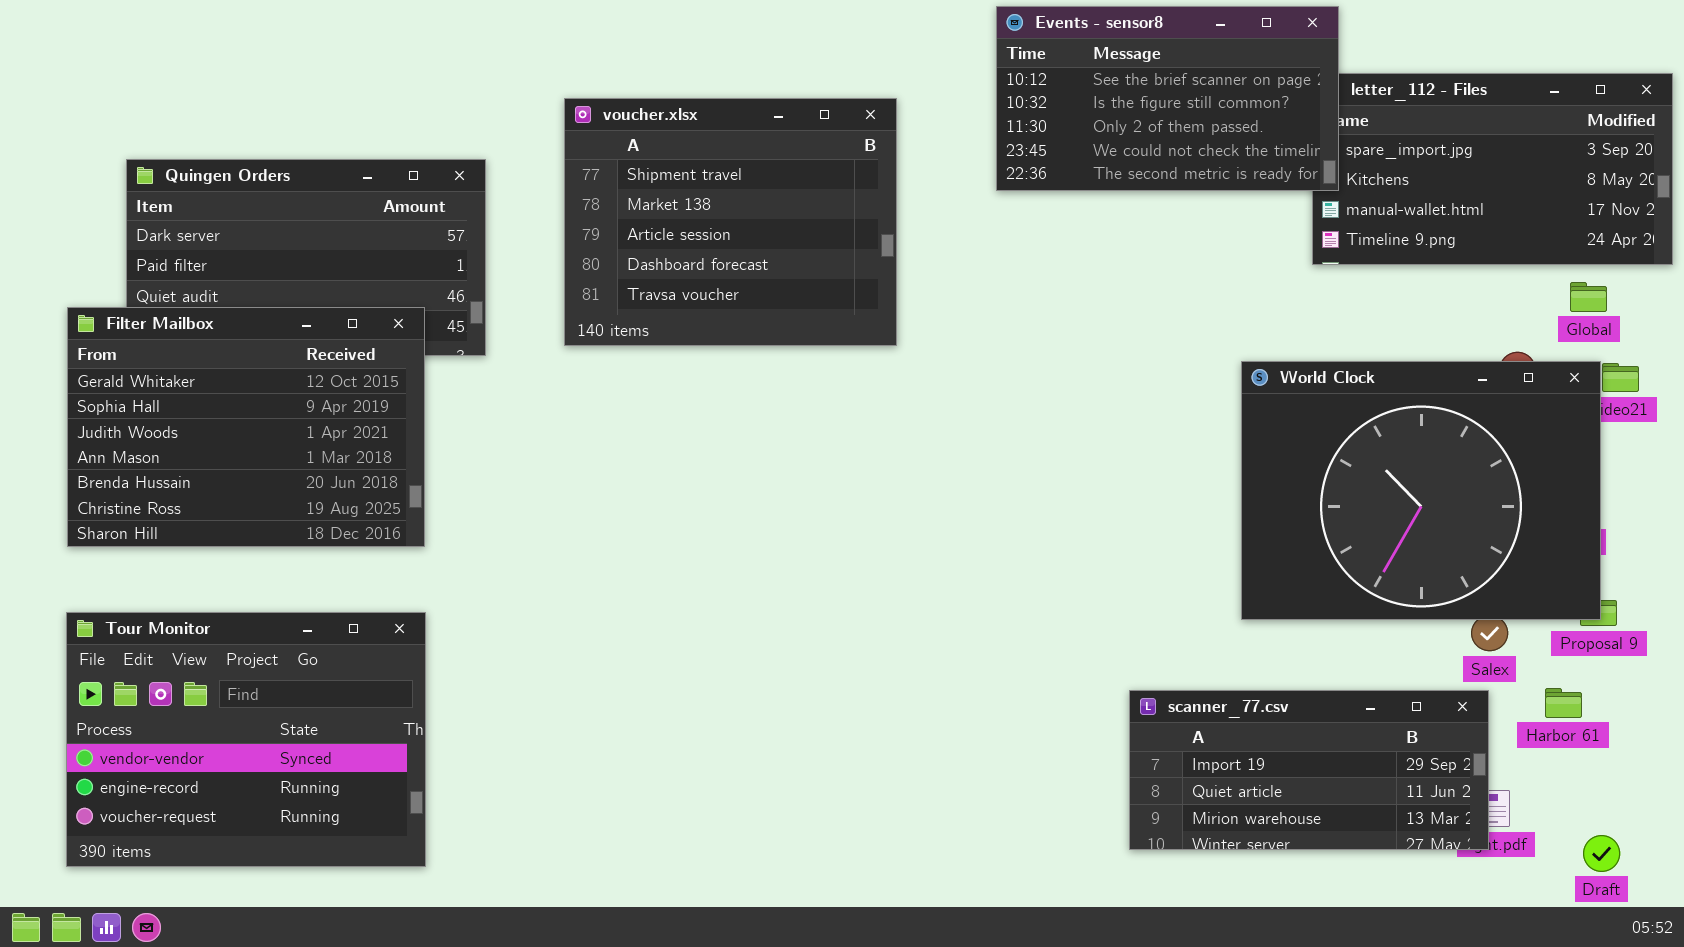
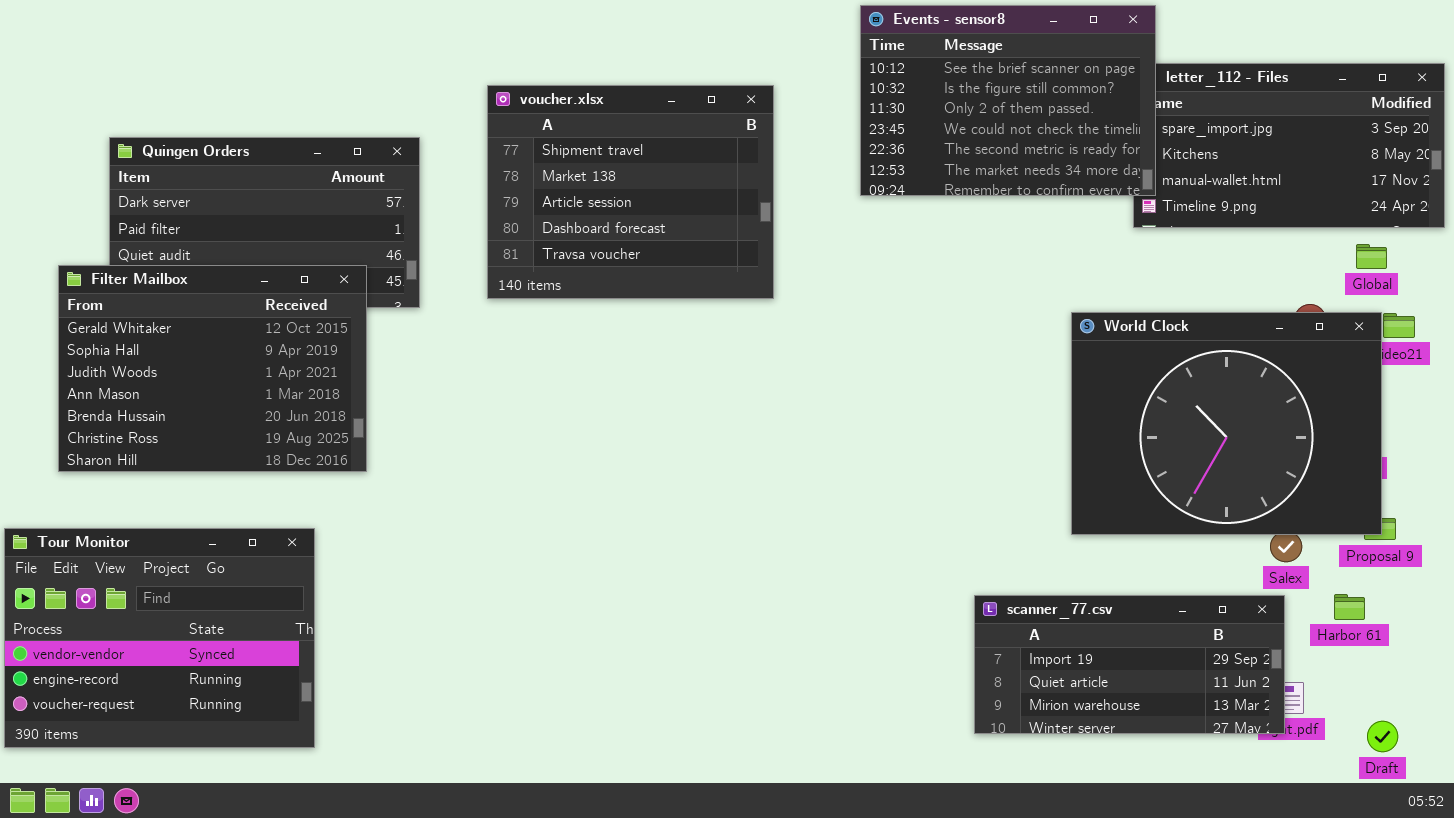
Events - sensor8: [996,6,1339,191] -> [860,5,1156,196], resized
Tour Monitor: [66,612,426,867] -> [4,528,315,748], moved

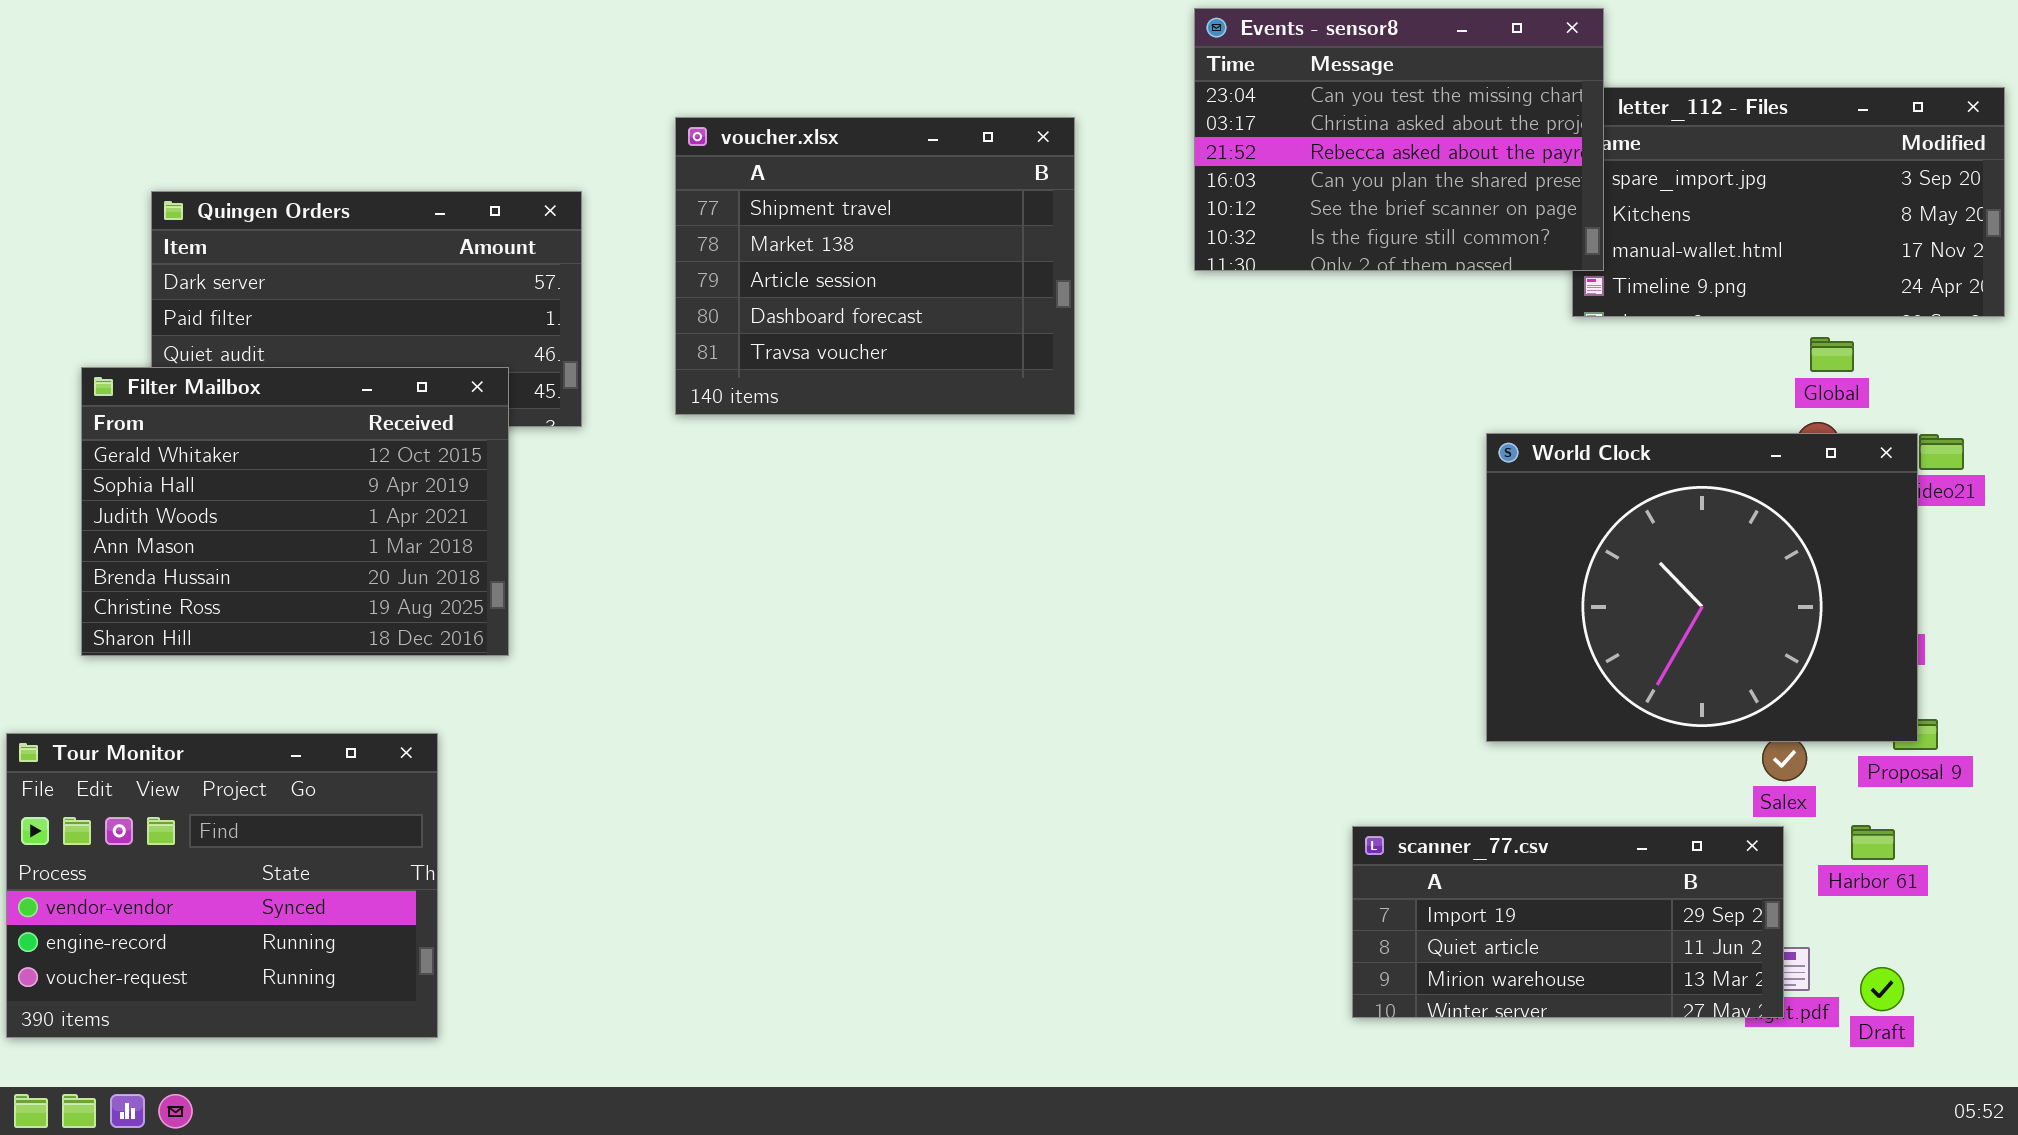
Events - sensor8: [860,5,1156,196] -> [1194,8,1604,271], scrolled up 4 rows
Global: [1356,244,1387,269] -> [1810,337,1854,372], moved
Draft: [1367,721,1398,752] -> [1860,967,1904,1011], moved

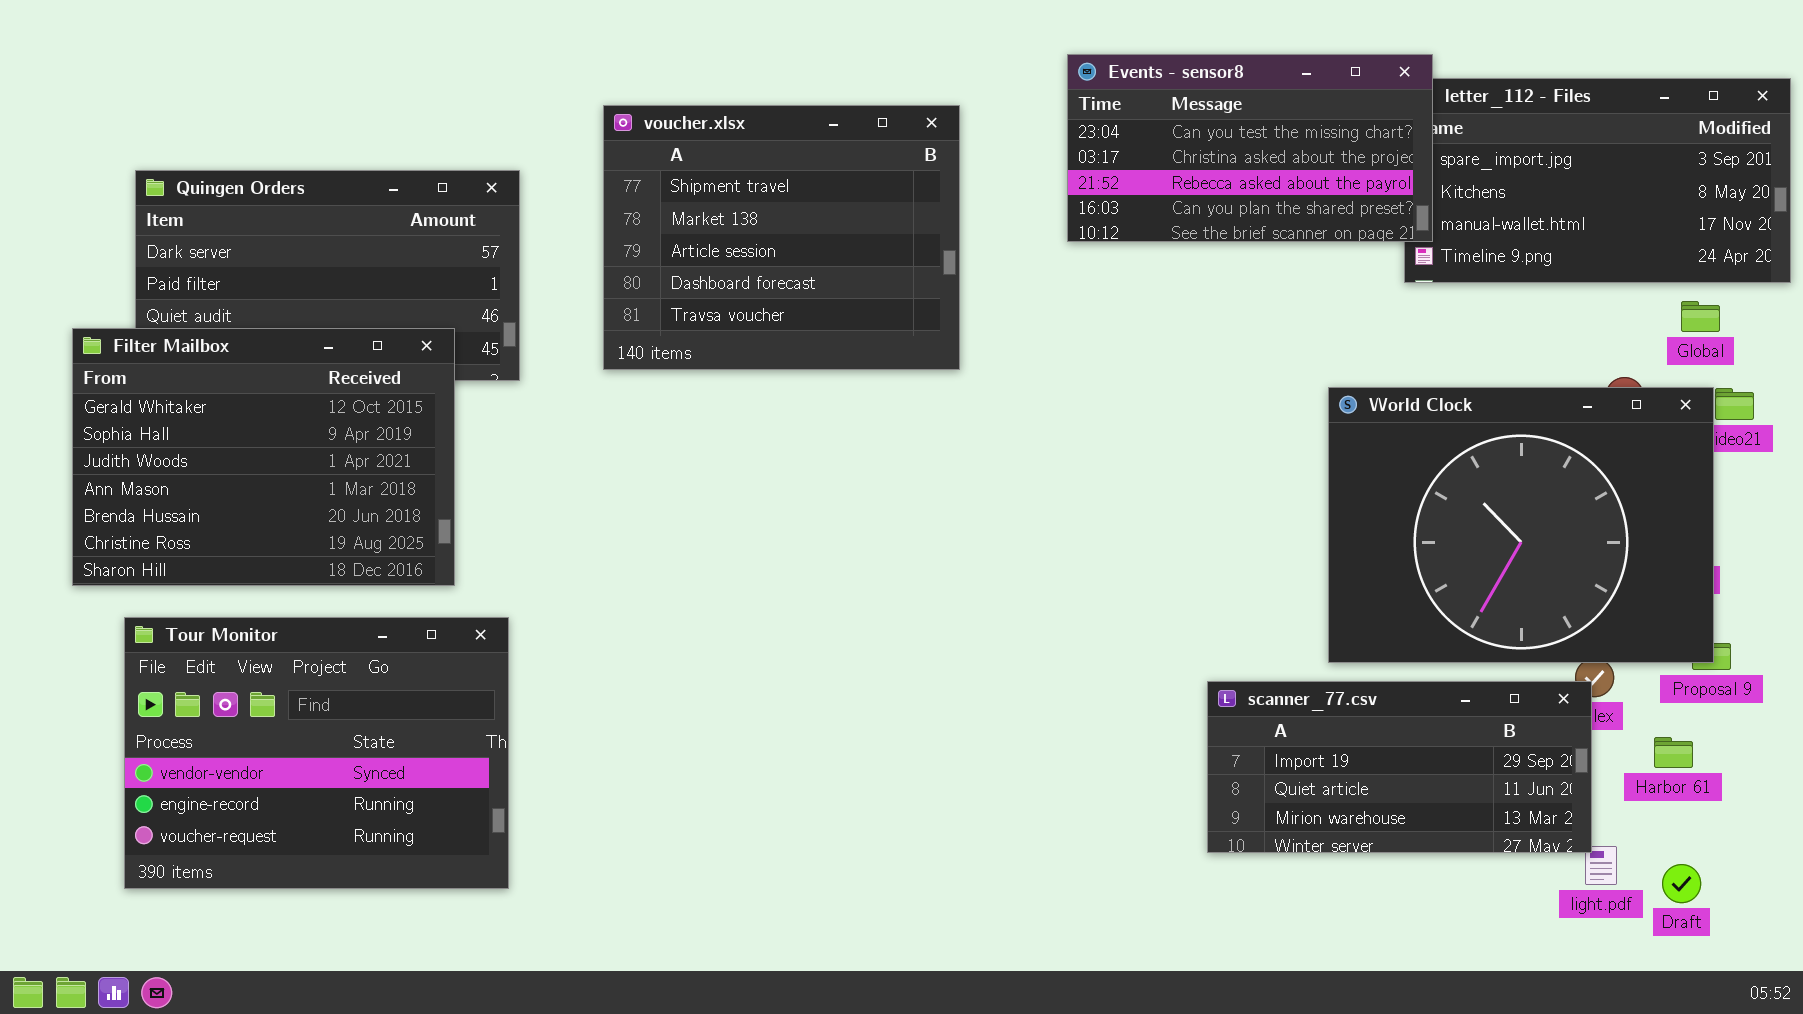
Events - sensor8: [1194,8,1604,271] -> [1067,54,1433,242], resized
Global: [1810,337,1854,372] -> [1681,301,1720,332], moved
Tour Monitor: [6,733,438,1038] -> [124,617,509,889], moved
scanner_77.csv: [1352,826,1784,1018] -> [1207,681,1592,853], moved

